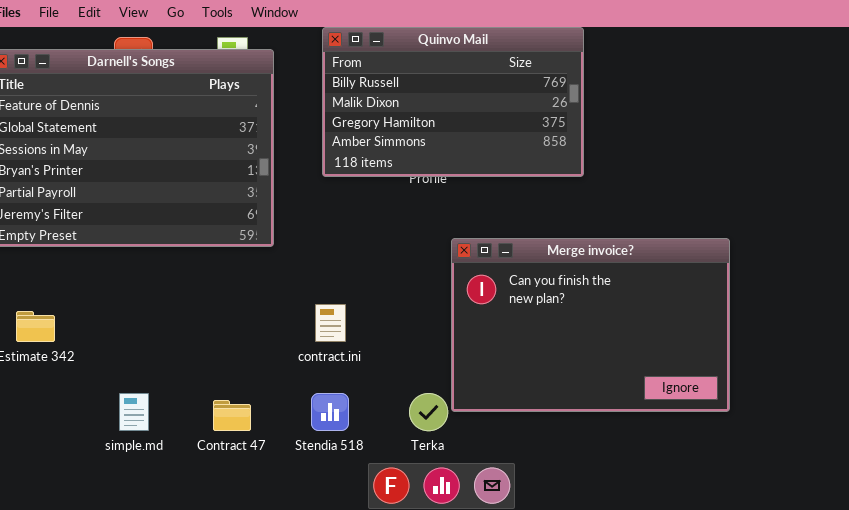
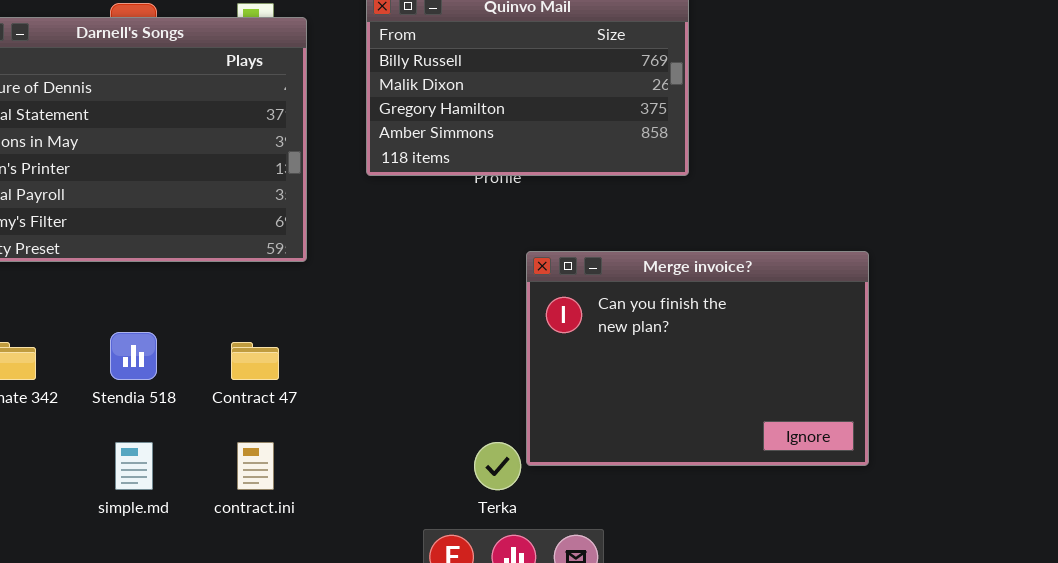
contract.ini: [315,304,346,342] -> [237,442,274,490], moved
Stendia 518: [311,393,349,431] -> [110,332,157,380], moved
Contract 47: [213,400,251,431] -> [231,342,279,380], moved

